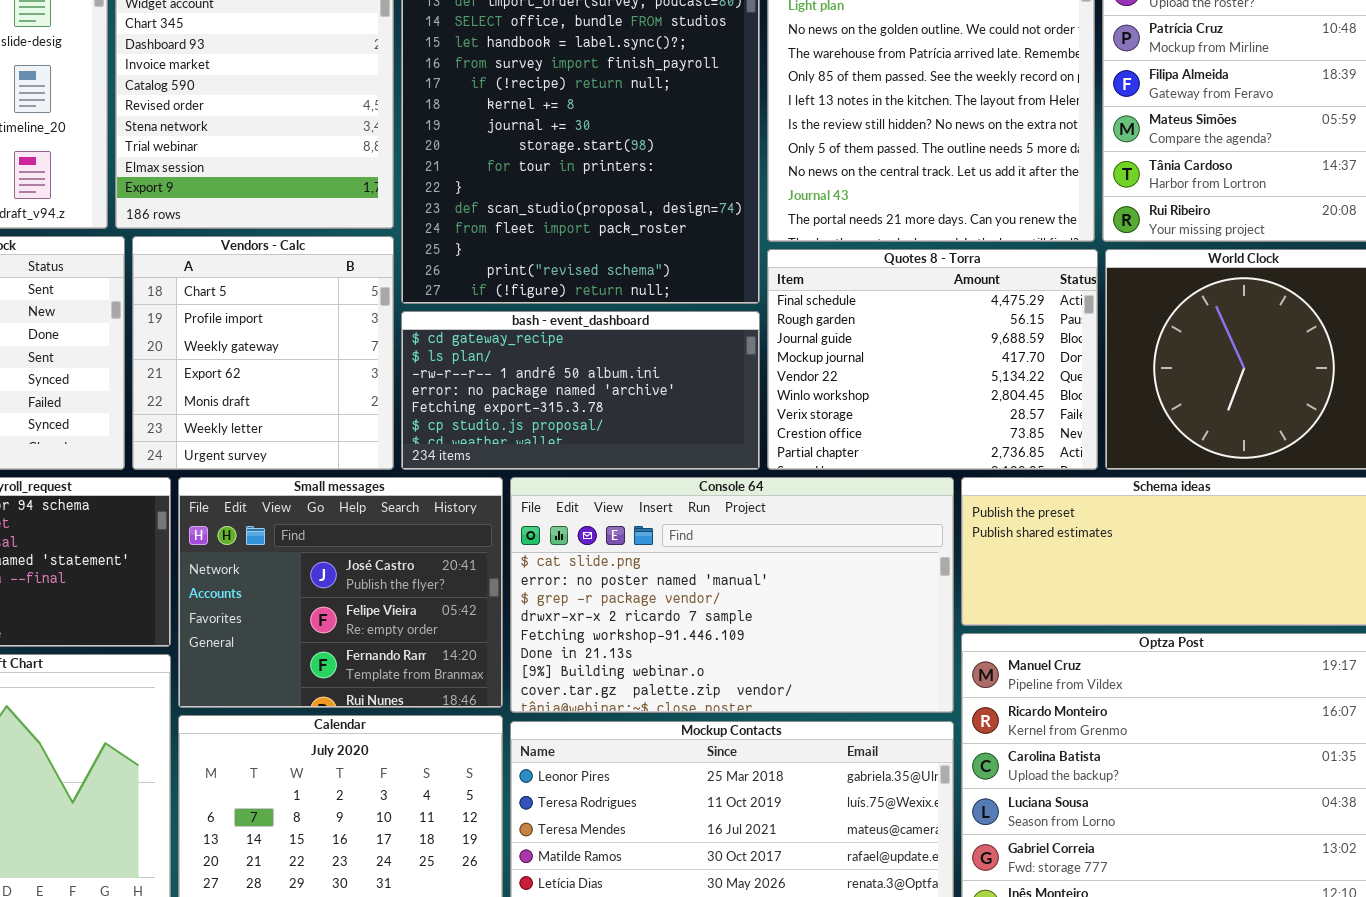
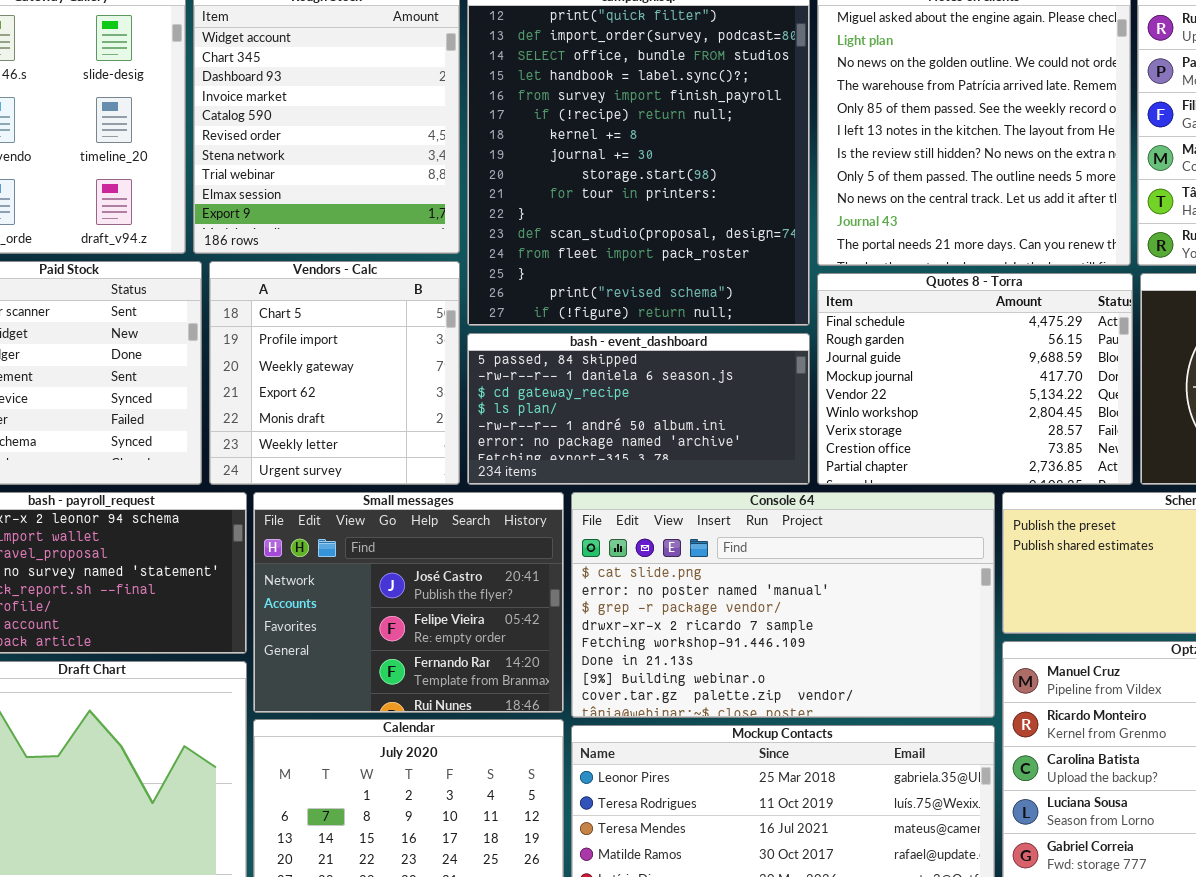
bash - event_dashboard: [401,311,760,470] -> [467,333,810,485], scrolled up 2 rows

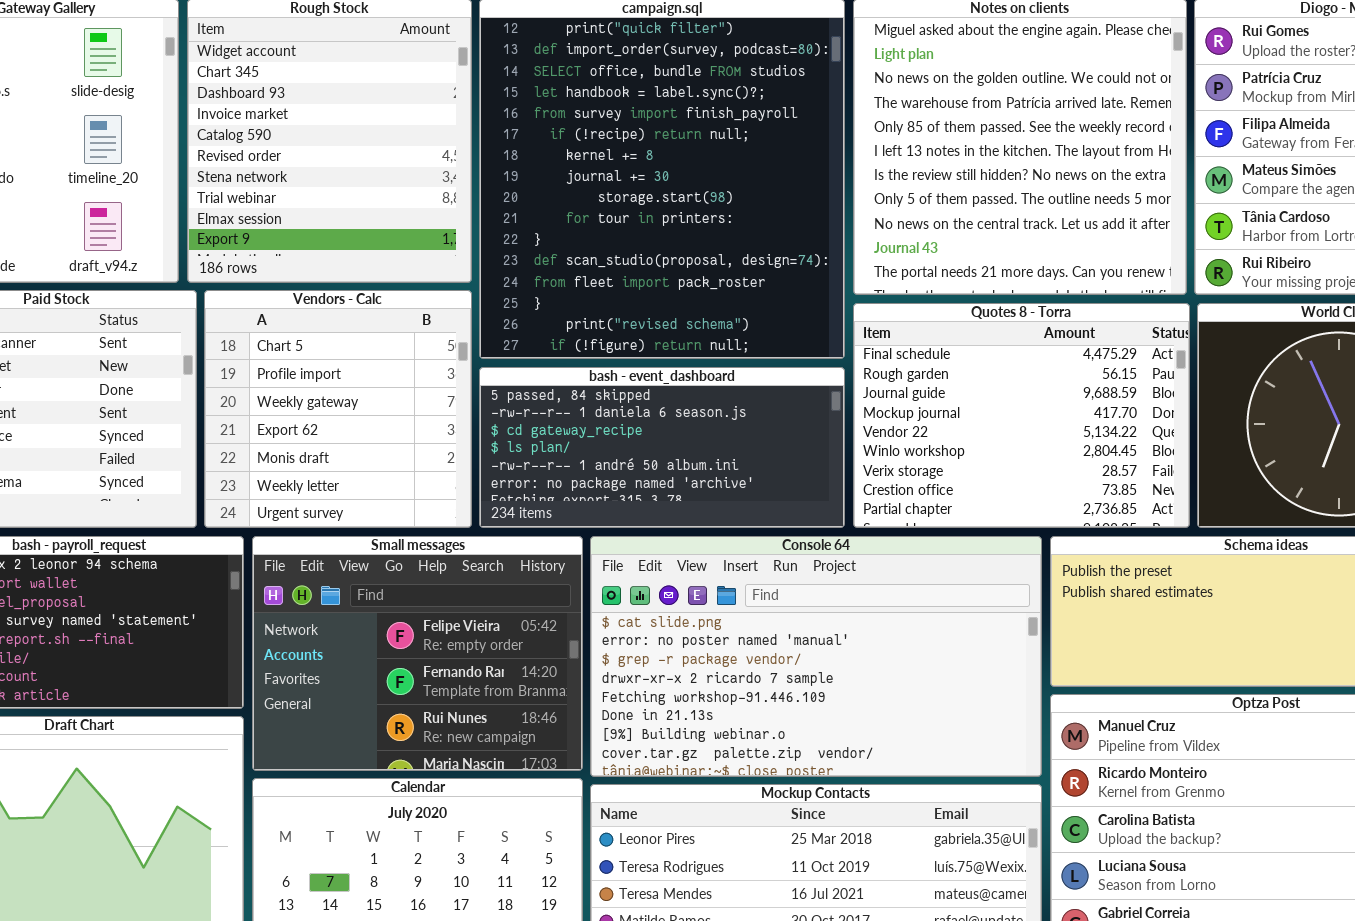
Small messages: [253,492,564,713] -> [252,536,583,771], scrolled down 1 row

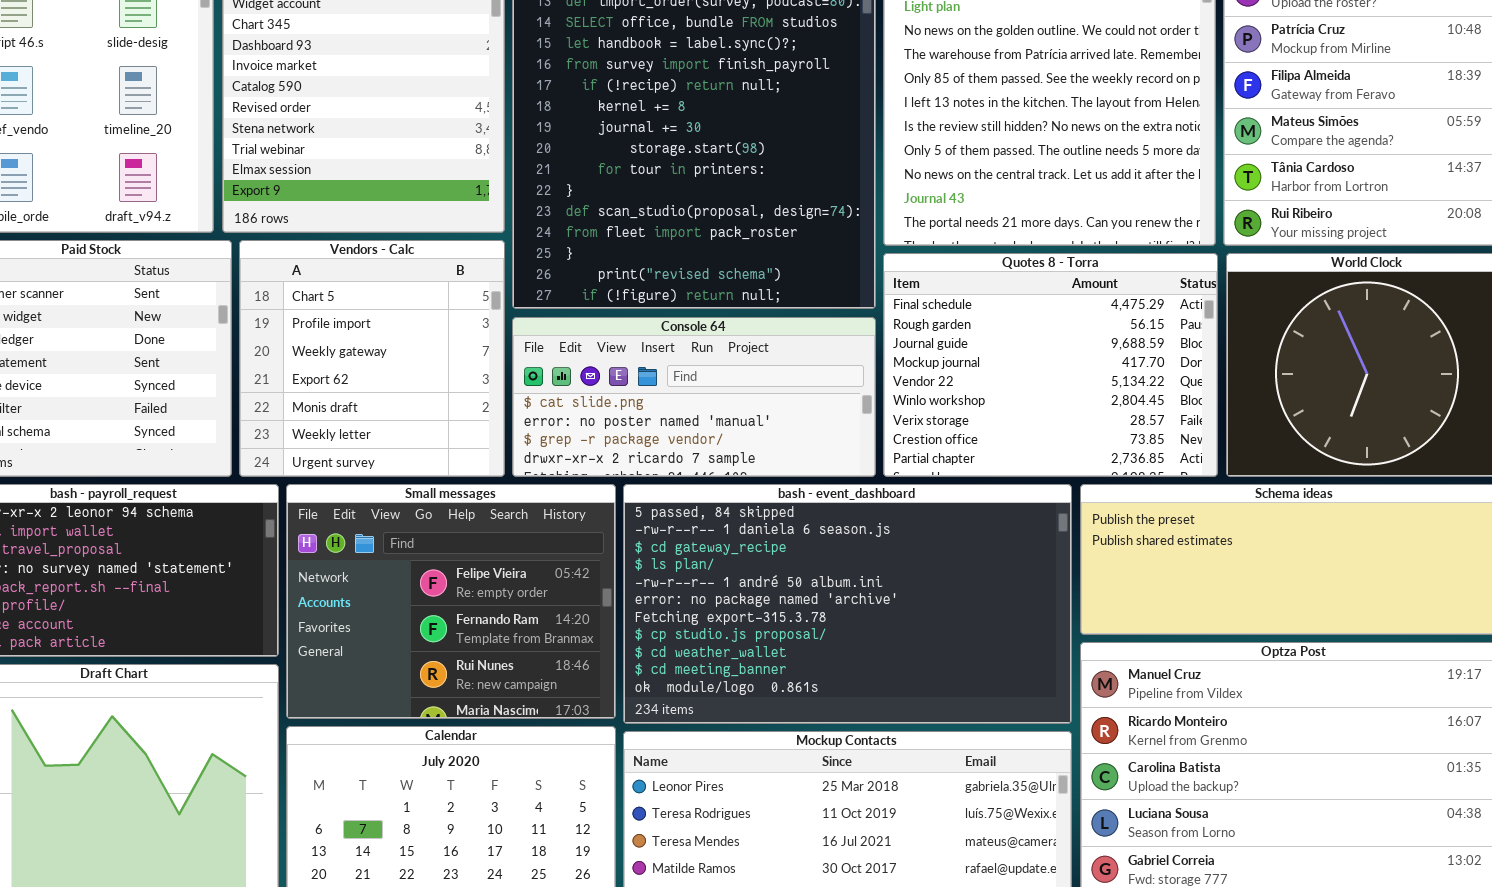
bash - event_dashboard: [479,367,845,528] -> [623,484,1072,724], moved, resized
Console 64: [590,536,1042,777] -> [512,317,876,477], moved, resized

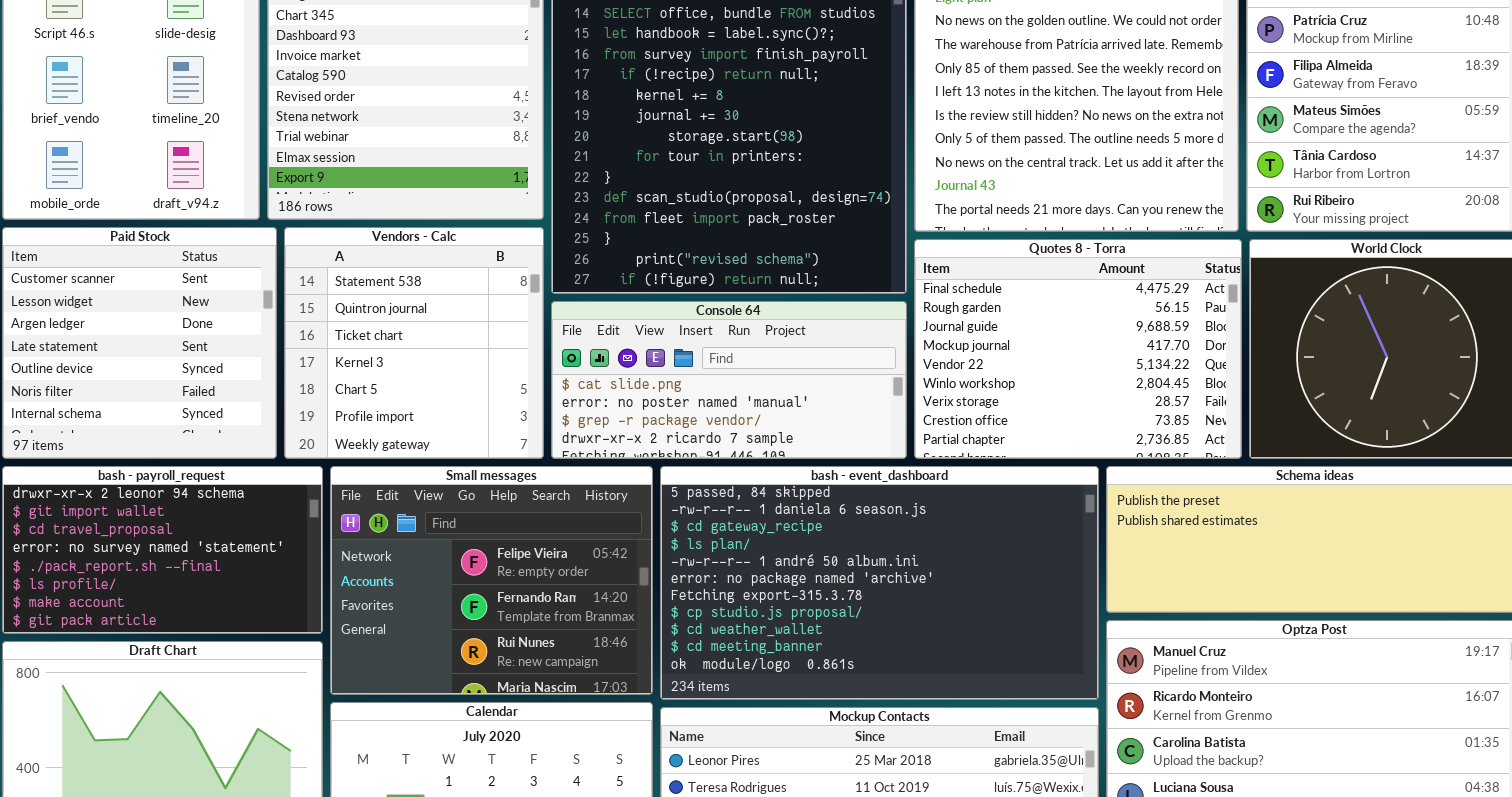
Vendors - Calc: [239,240,505,477] -> [284,227,544,459], scrolled up 4 rows

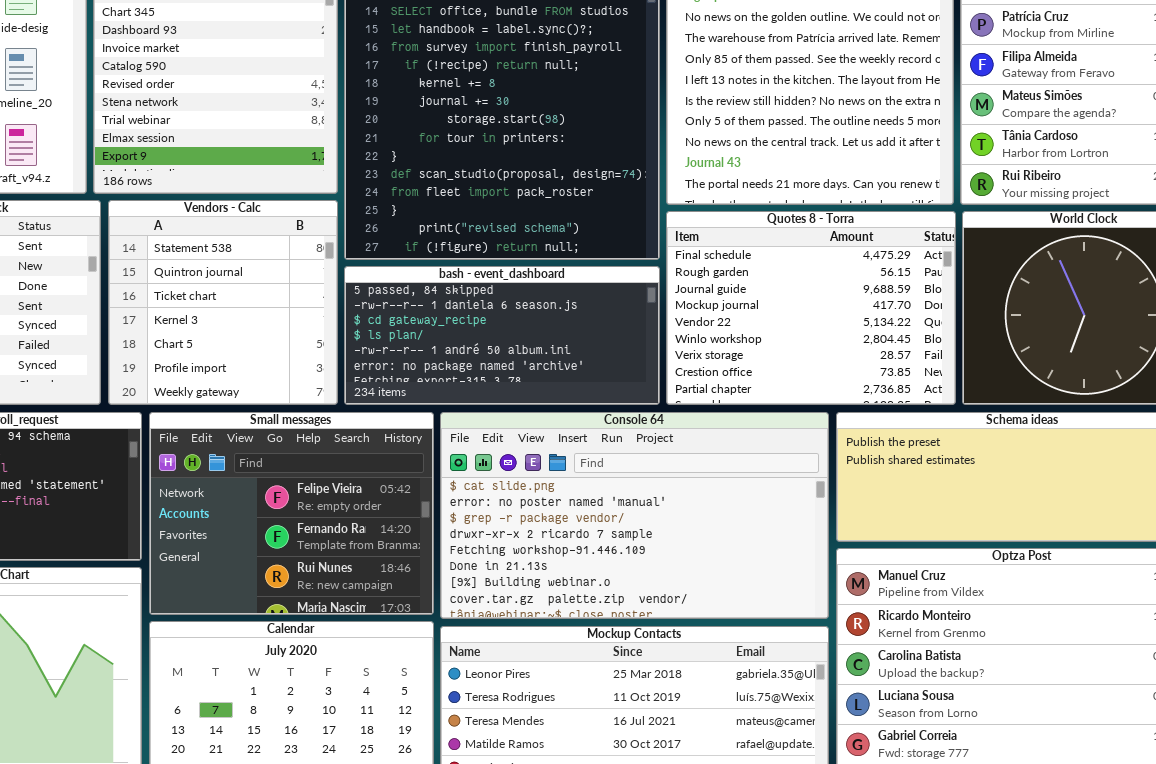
Console 64: [551,301,907,459] -> [440,412,829,619], moved, resized
bash - event_dashboard: [660,466,1099,700] -> [344,266,660,405], moved, resized

